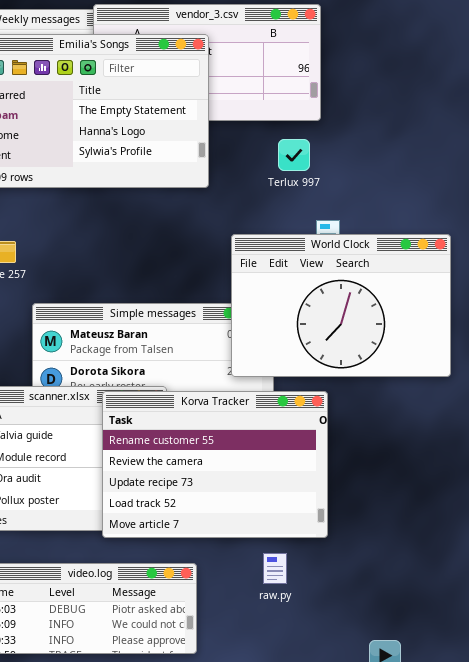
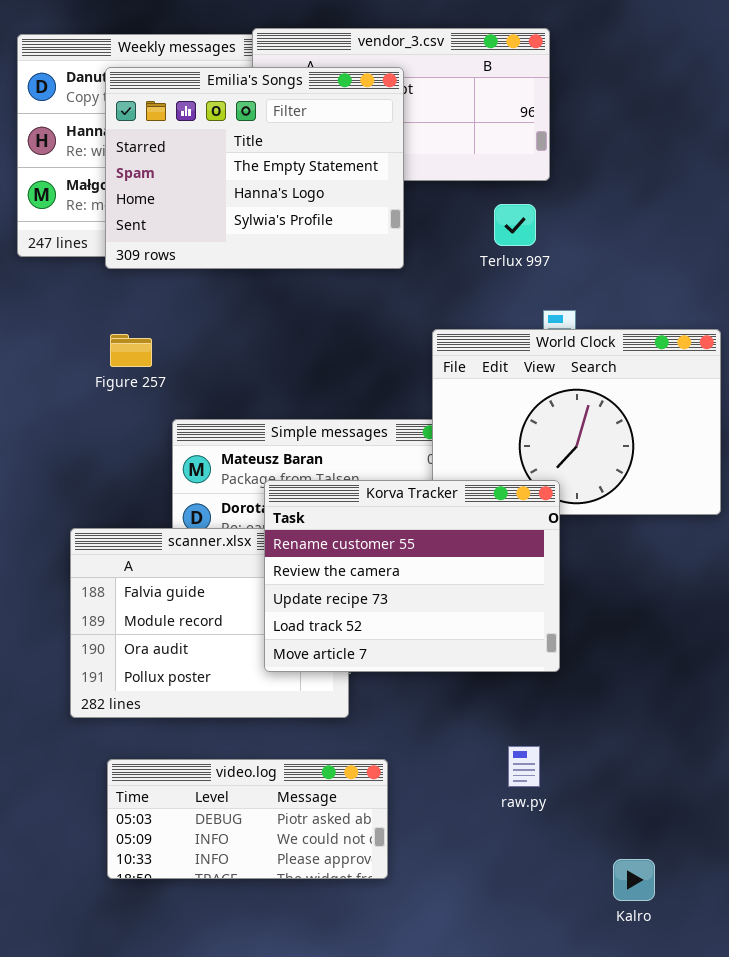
Korva Tracker: [102,391,328,538] -> [264,480,560,672], moved
raw.py: [263,553,287,584] -> [508,746,540,787], moved

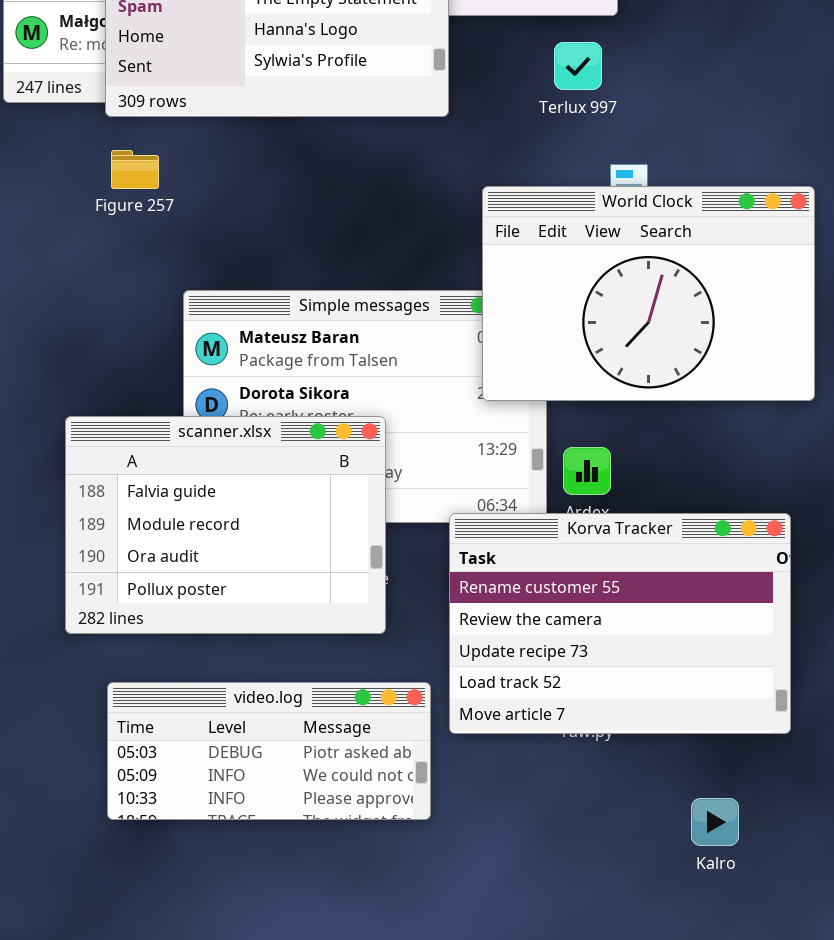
Figure 257: [110,334,152,367] -> [111,150,159,189], moved
Korva Tracker: [264,480,560,672] -> [449,513,791,734], moved

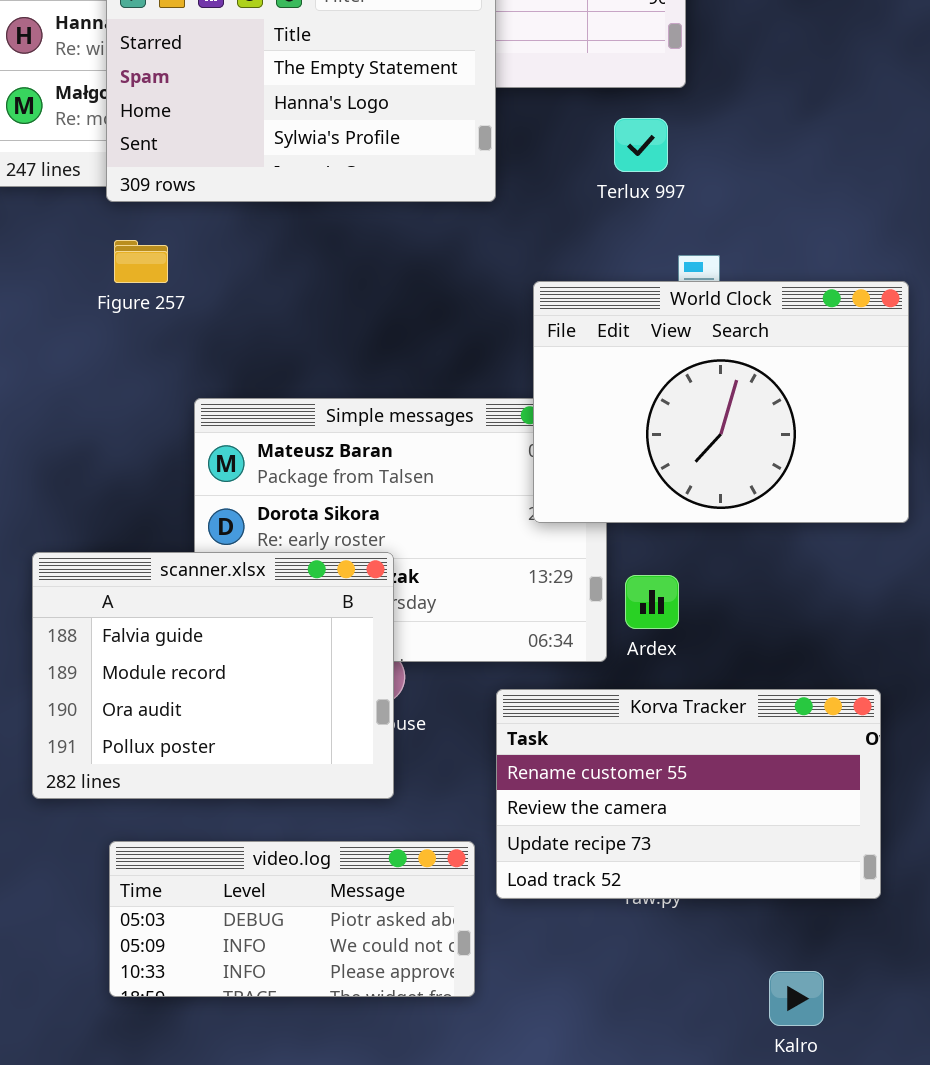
scanner.xlsx: [65,416,386,634] -> [32,552,394,799], moved
Korva Tracker: [449,513,791,734] -> [496,689,881,899], resized

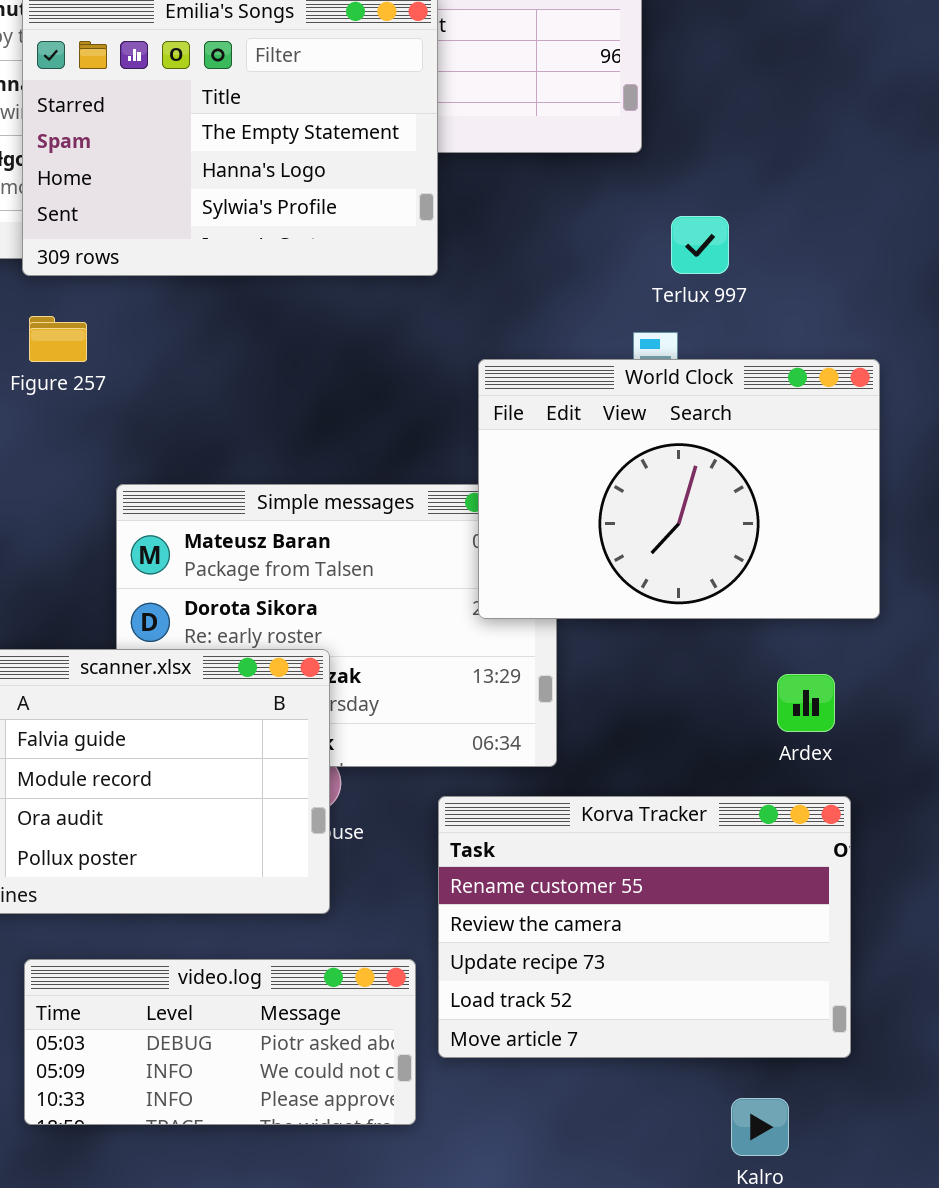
Terlux 997: [614,118,668,172] -> [671,216,729,274], moved
Ardex: [625,575,679,629] -> [777,674,835,732], moved
Korva Tracker: [496,689,881,899] -> [438,796,851,1058], resized

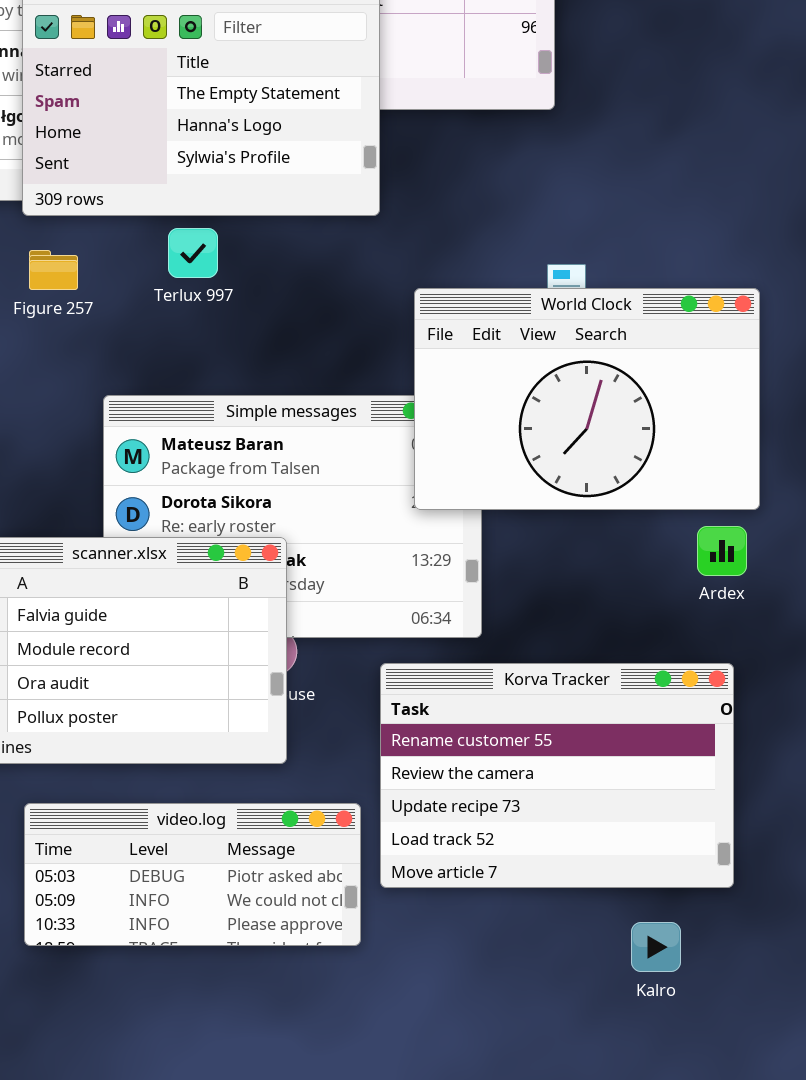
Terlux 997: [671,216,729,274] -> [168,228,218,278], moved
Ardex: [777,674,835,732] -> [697,526,747,576], moved

